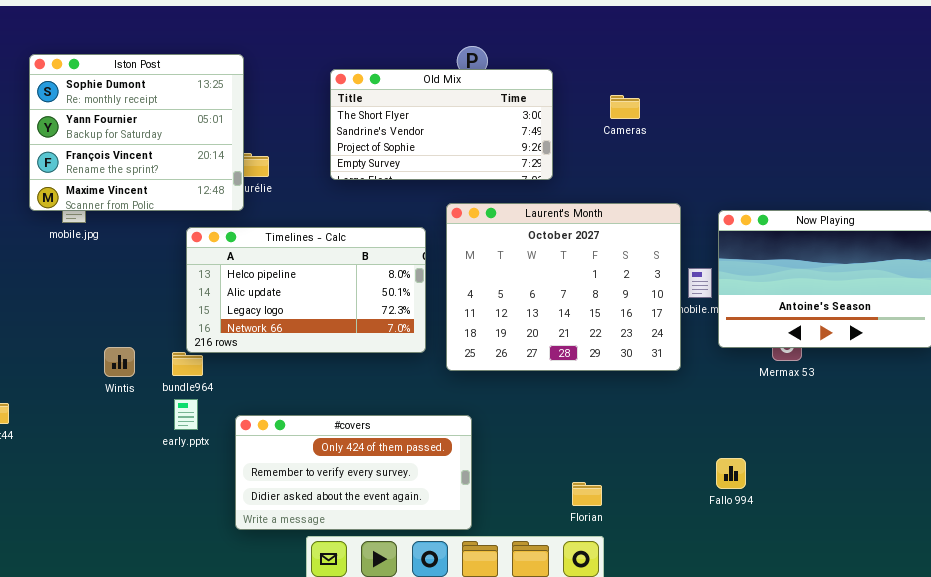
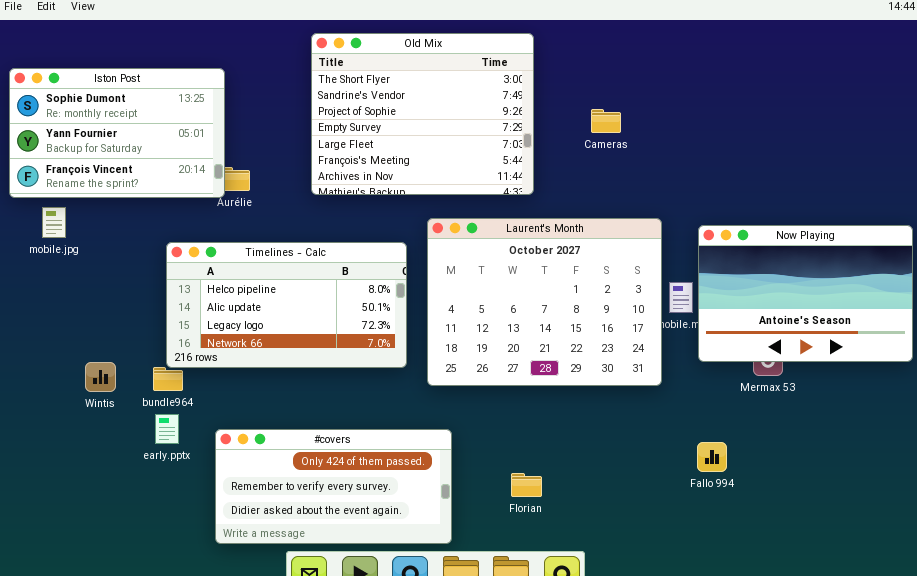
Iston Post: [29,54,244,211] -> [9,68,225,198], resized
Old Mix: [330,69,553,180] -> [311,33,534,195], resized
Fallo 994: [716,458,746,489] -> [697,442,727,472], moved
Florian: [572,482,602,506] -> [511,473,542,497], moved

